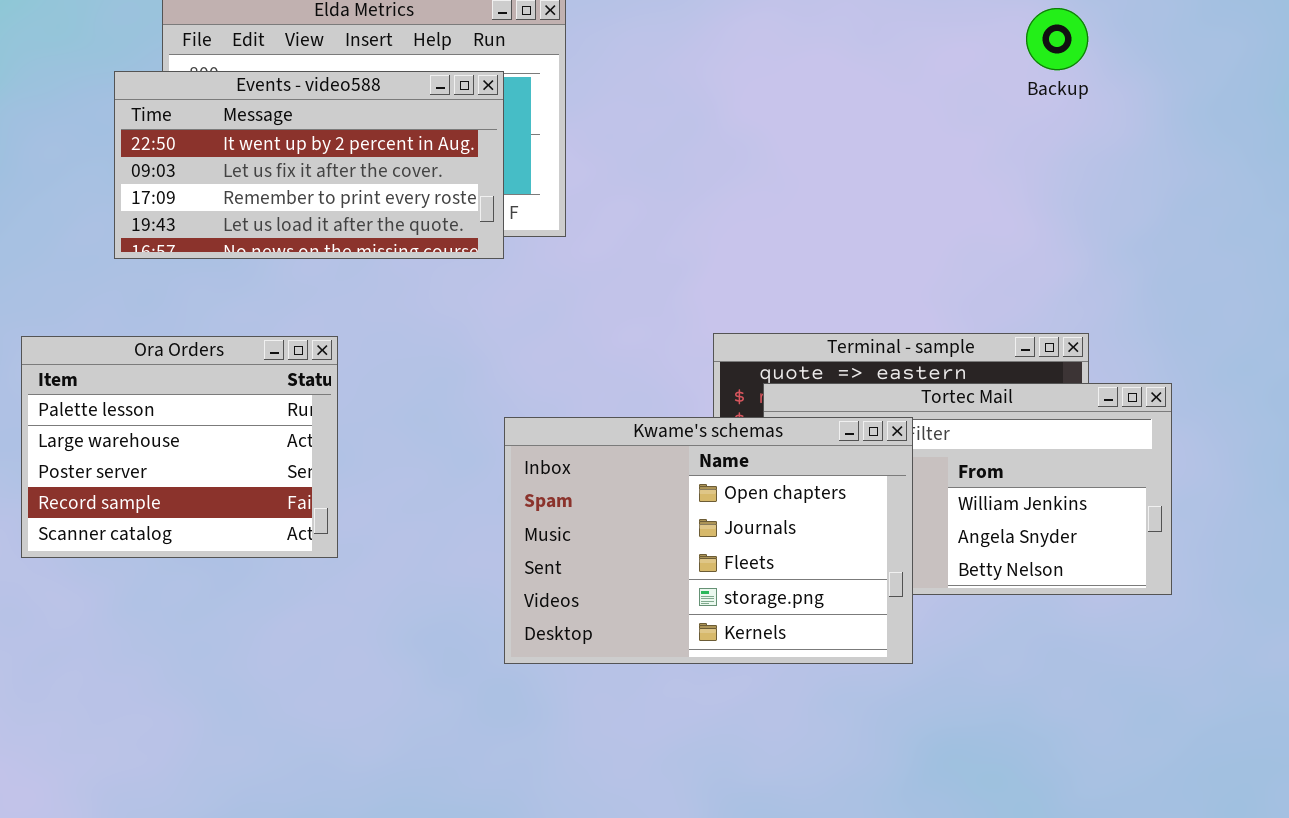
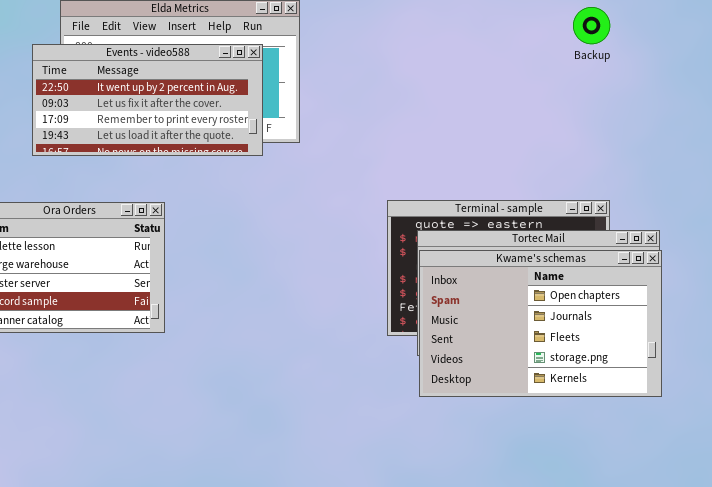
Kwame's schemas: [504,417,913,664] -> [419,250,662,397], moved

